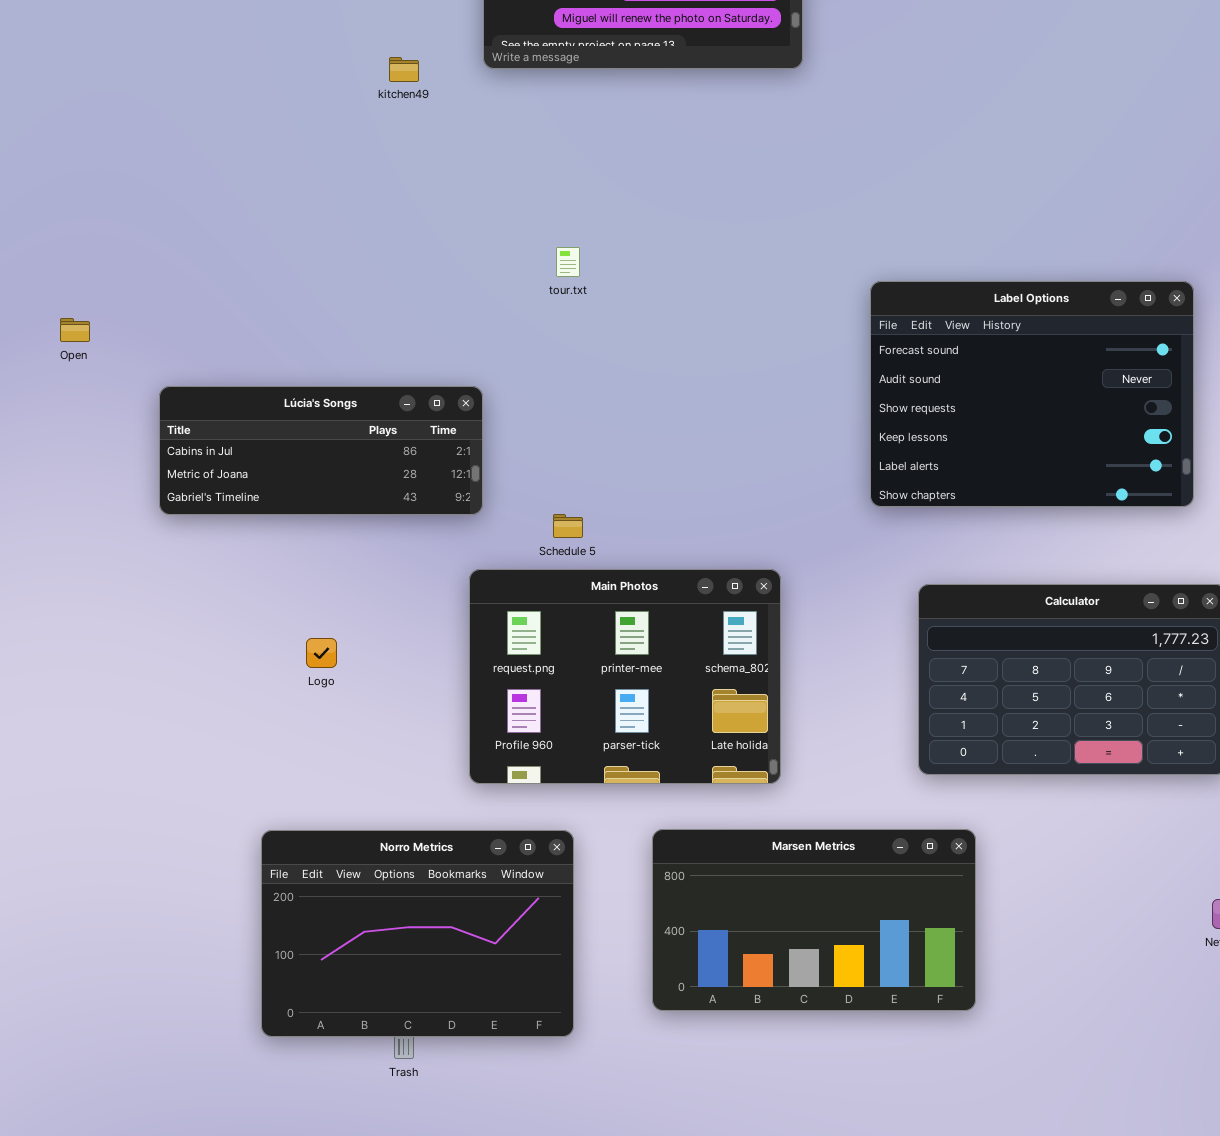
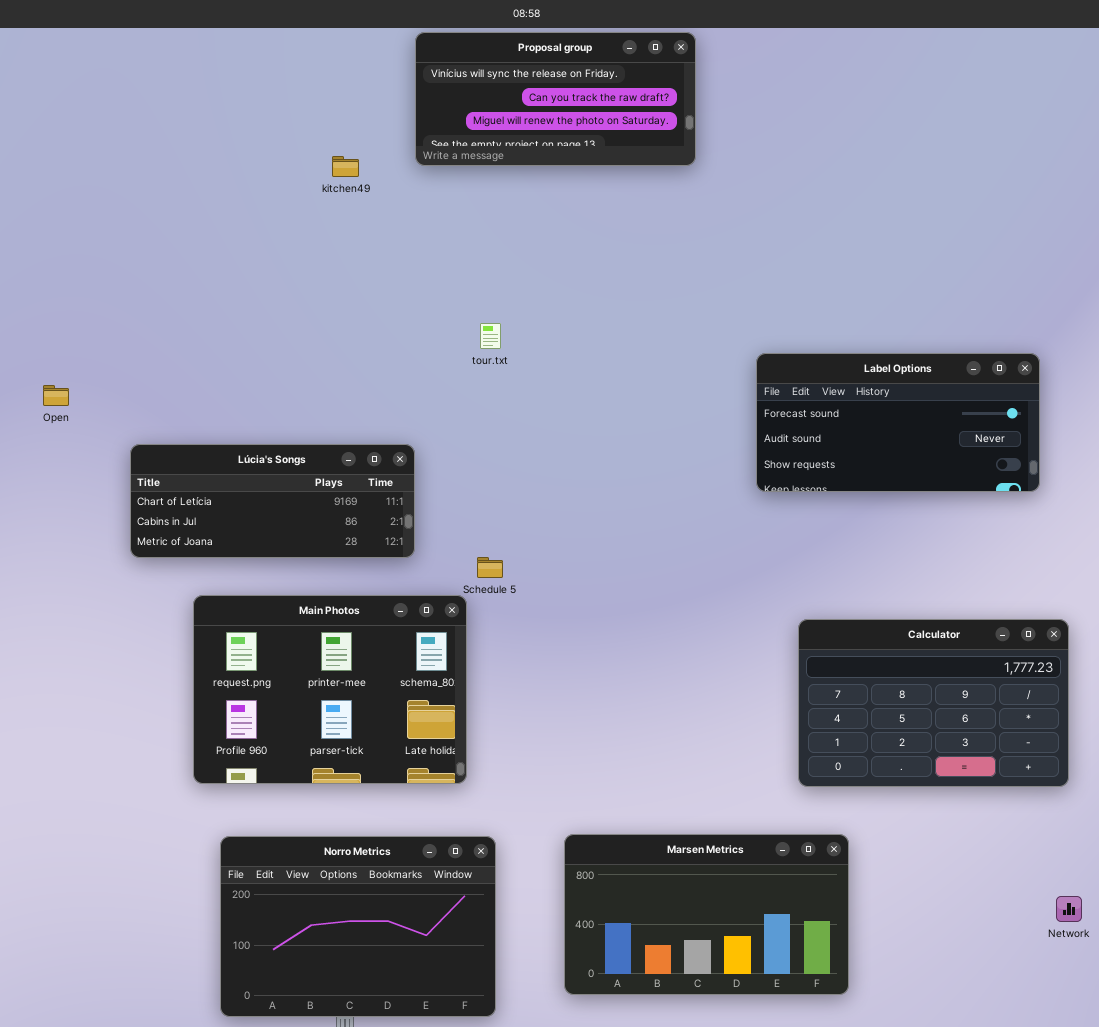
Label Options: [870,281,1194,507] -> [756,353,1040,492], resized
Lúcia's Songs: [159,386,483,515] -> [130,444,415,558], scrolled up 1 row
Main Photos: [469,569,781,784] -> [193,595,467,784], moved

